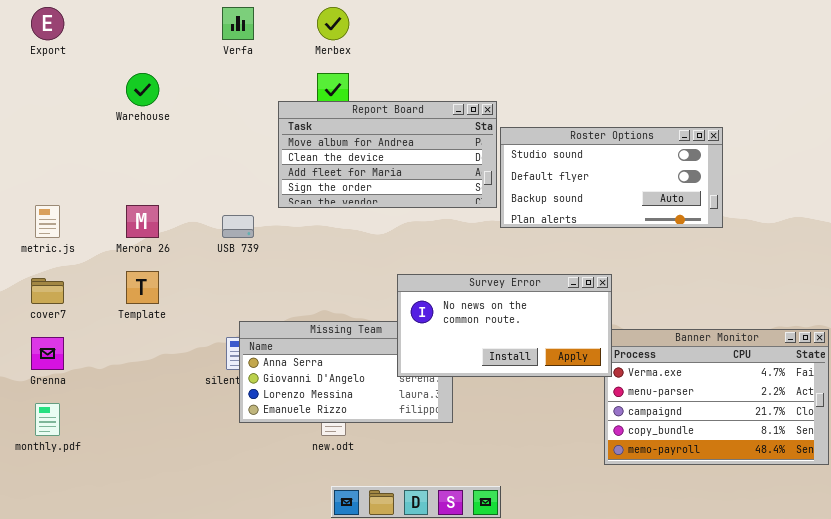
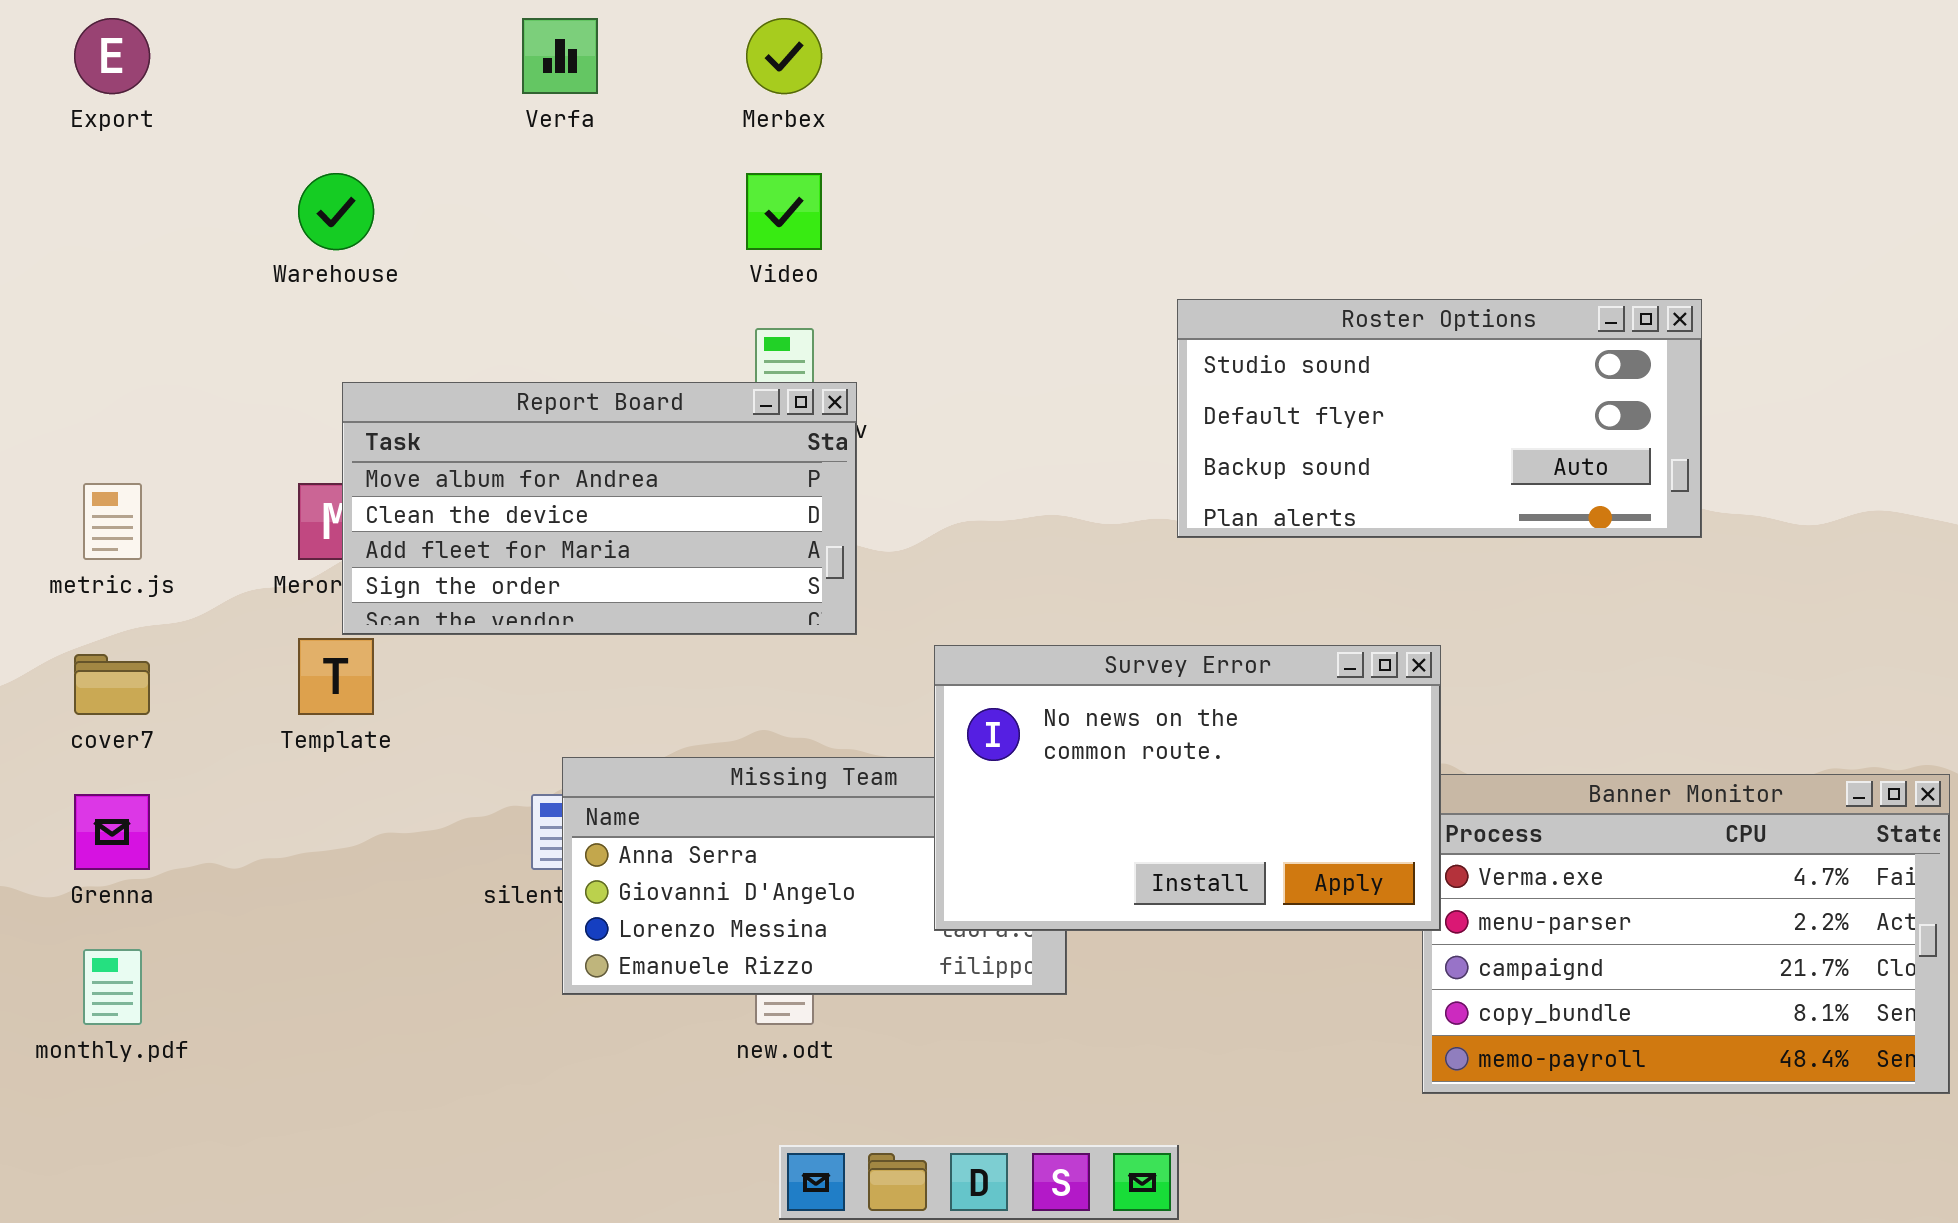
Report Board: [278,101,497,208] -> [342,382,857,635], moved
Survey Error: [397,274,612,377] -> [934,645,1441,931], resized

